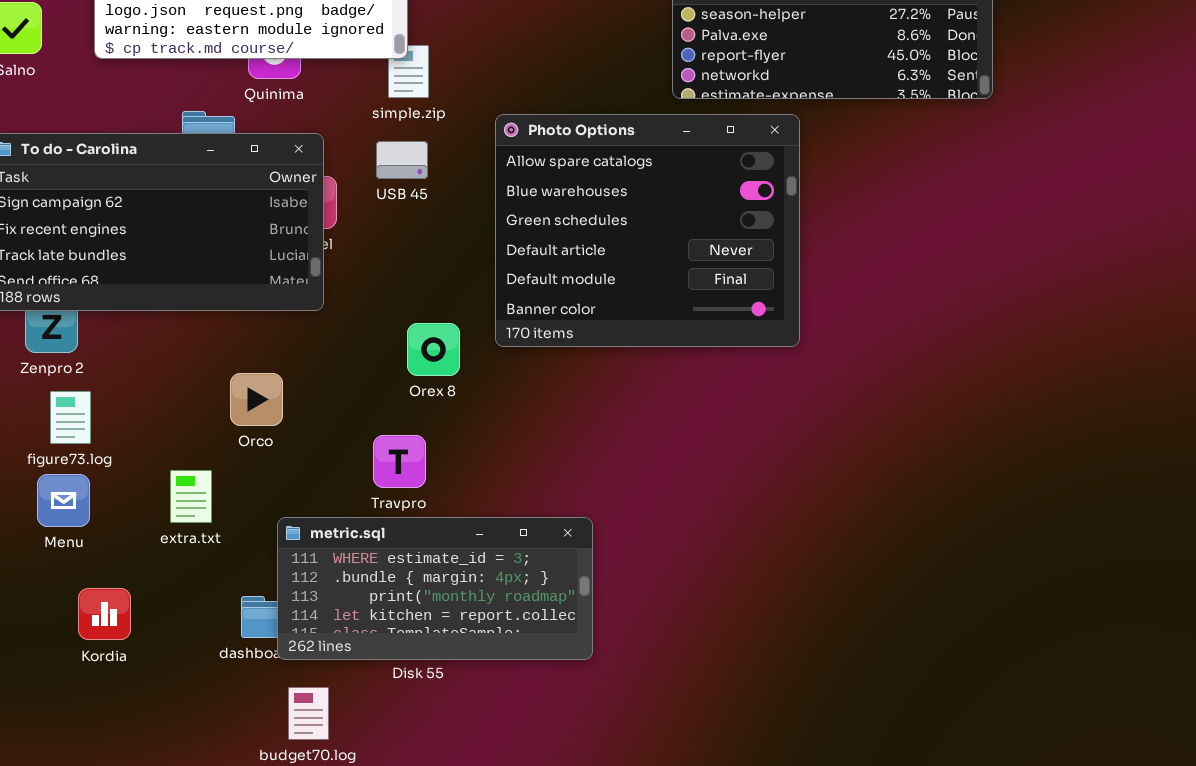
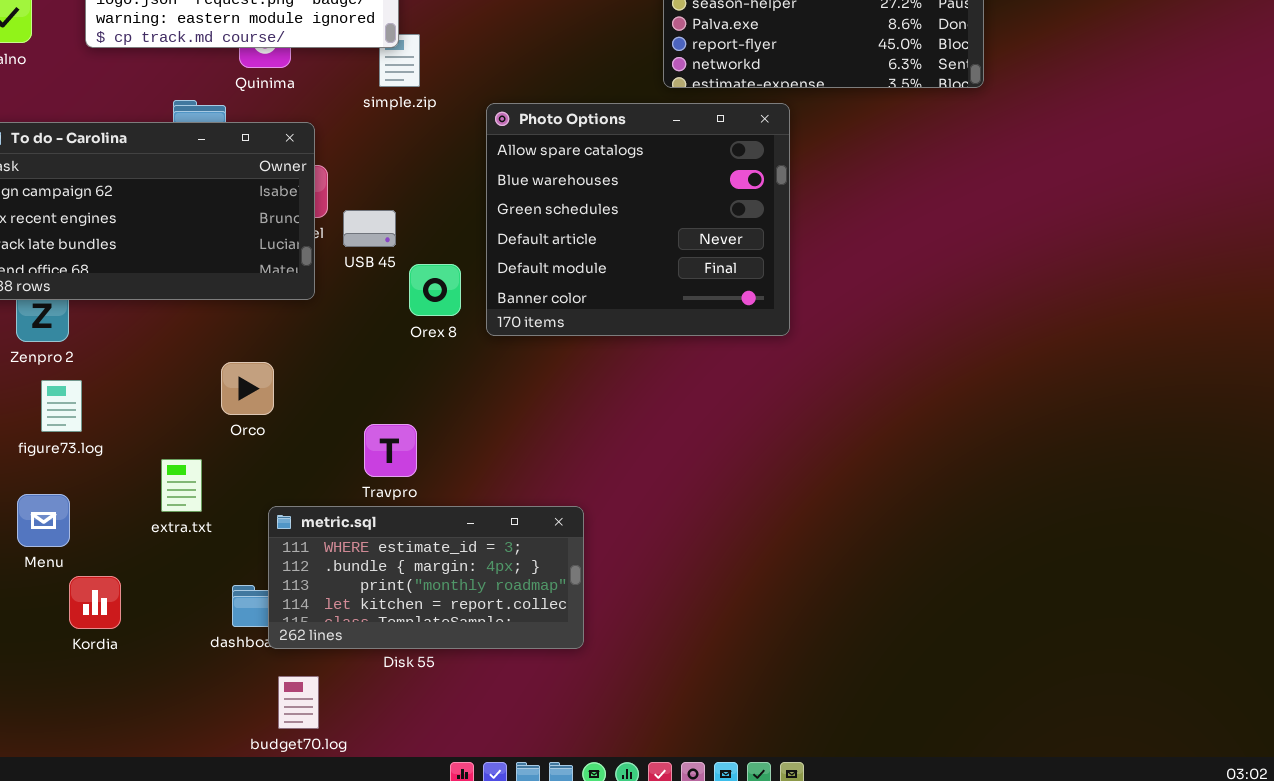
USB 45: [376,141,428,179] -> [343,210,396,247], moved
Orex 8: [407,323,460,376] -> [409,264,461,316], moved
Menu: [37,474,90,527] -> [17,494,70,547], moved

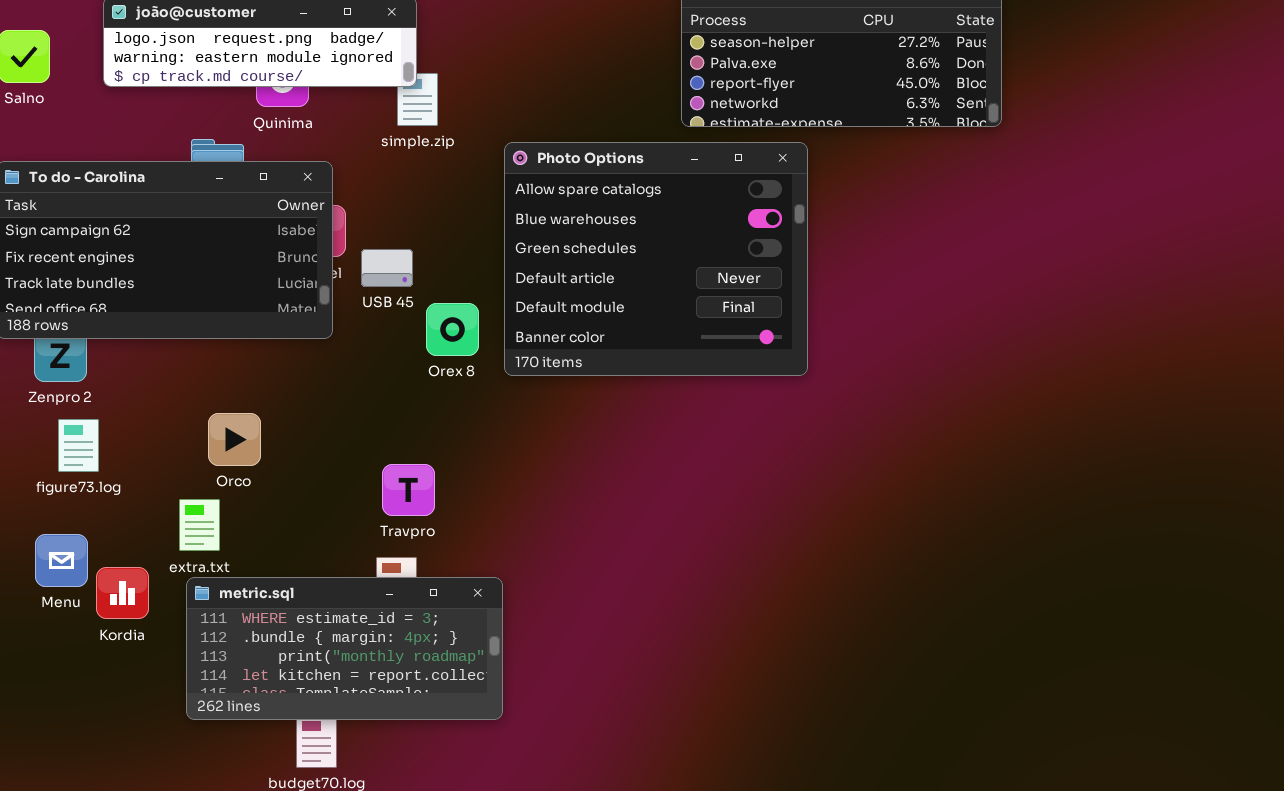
Orco: [221,362,274,415] -> [208,413,261,466], moved
metric.sql: [268,506,584,649] -> [186,577,503,720], moved
Kordia: [69,576,121,629] -> [96,567,149,619], moved

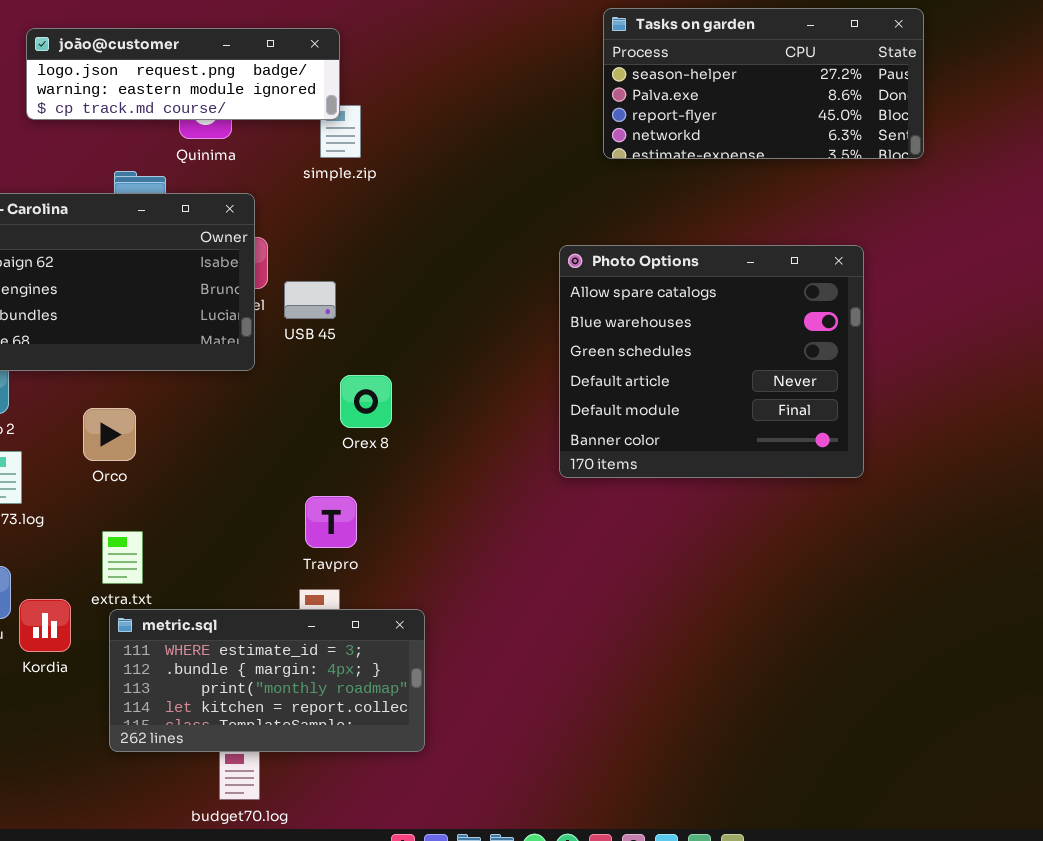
Photo Options: [504,142,808,376] -> [559,245,864,478], moved
Orex 8: [426,303,479,356] -> [340,375,392,428], moved
Orco: [208,413,261,466] -> [83,408,136,461], moved

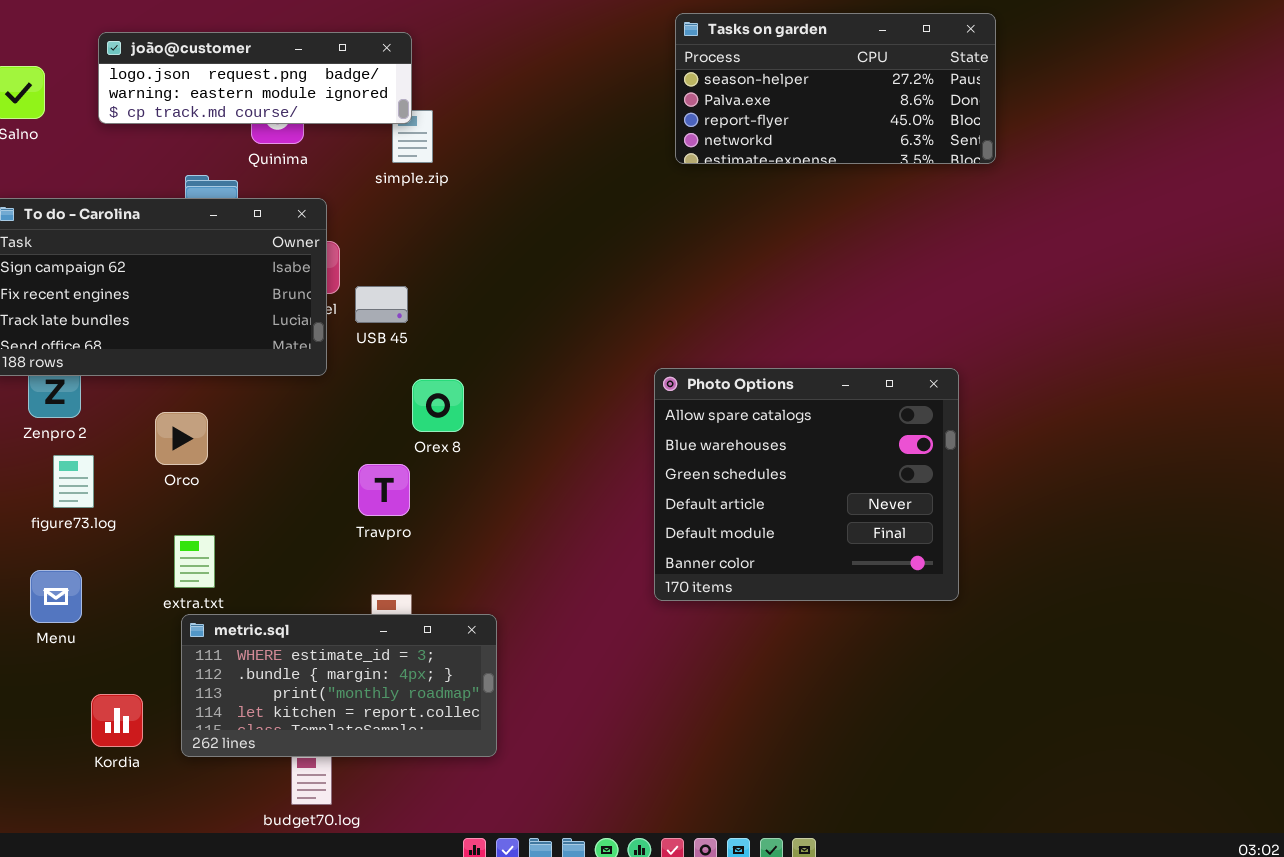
Photo Options: [559,245,864,478] -> [654,368,959,601], moved
Travpro: [305,496,357,548] -> [358,464,410,516], moved
Kordia: [19,599,71,652] -> [91,694,143,747], moved

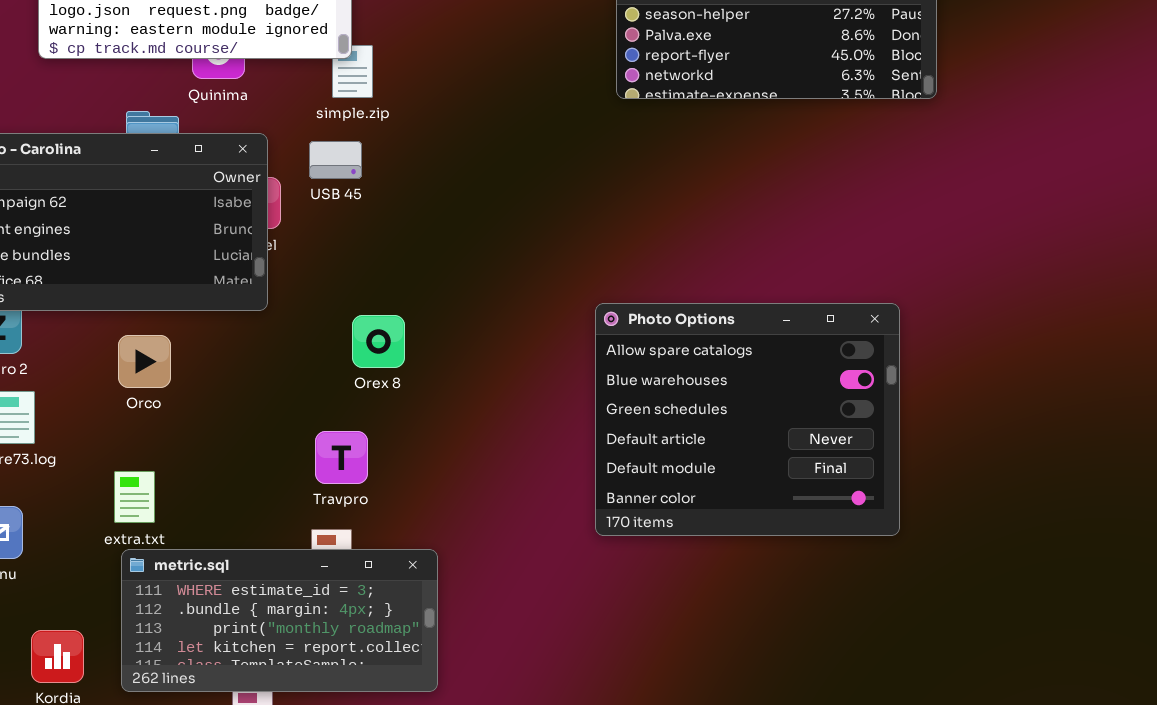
USB 45: [355,286,408,323] -> [309,141,362,179], moved
Orco: [155,412,208,465] -> [118,335,171,388], moved
Travpro: [358,464,410,516] -> [315,431,368,484], moved

